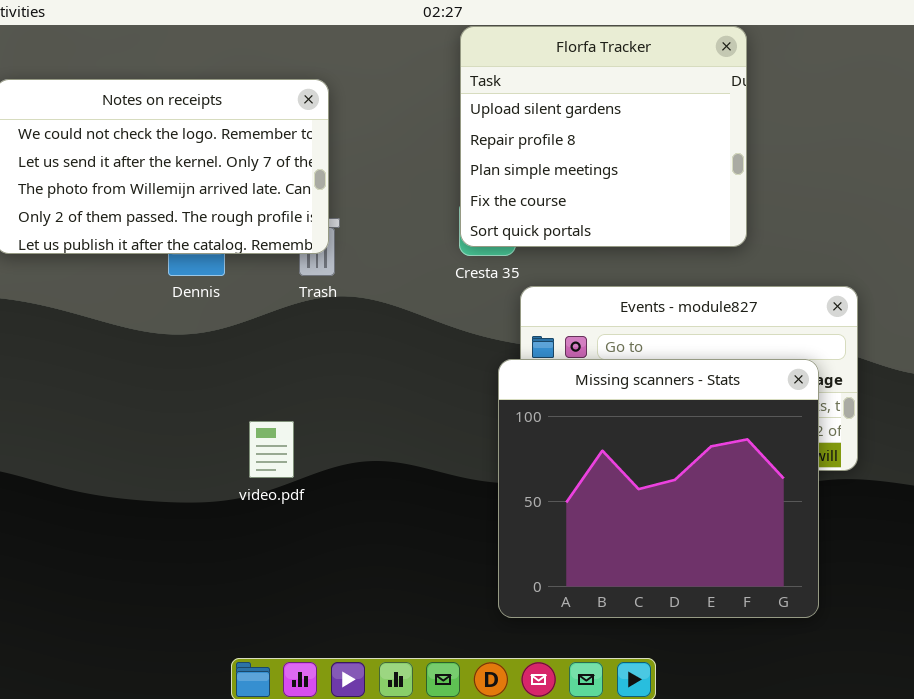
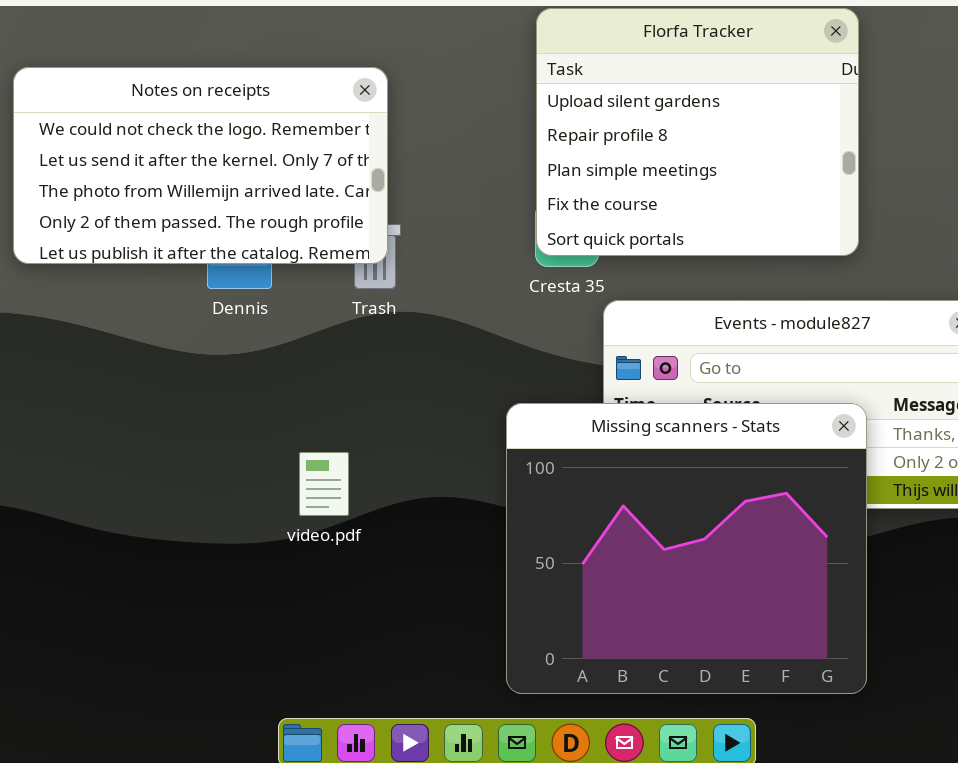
Missing scanners - Stats: [498,359,819,618] -> [506,403,867,694], moved

